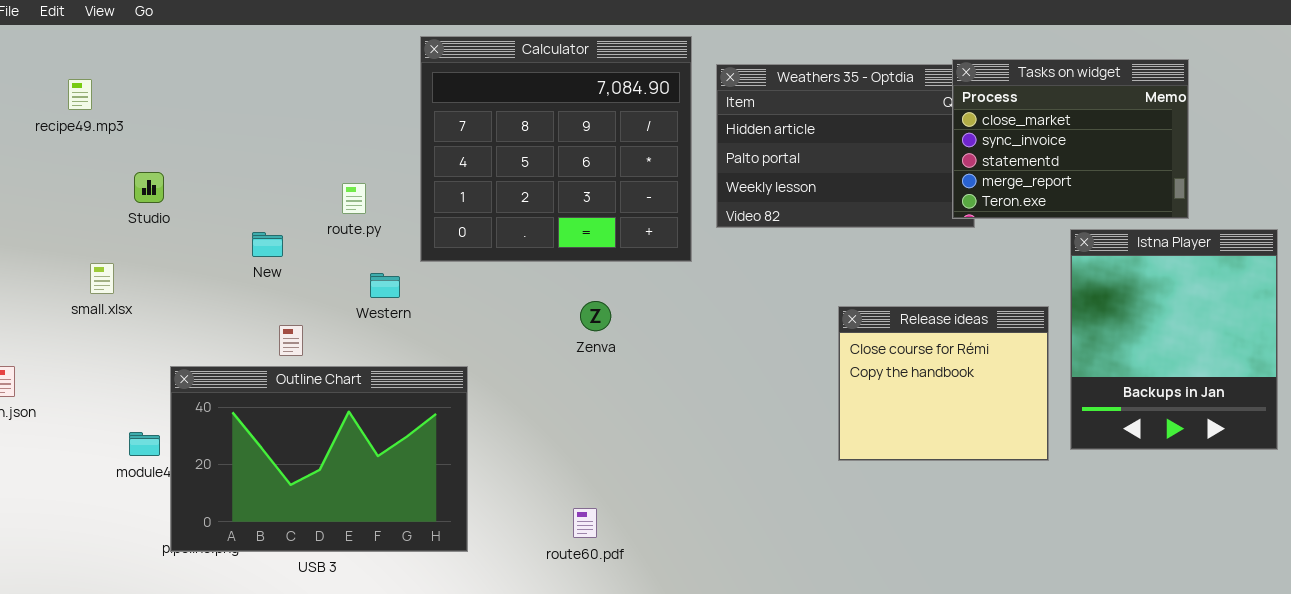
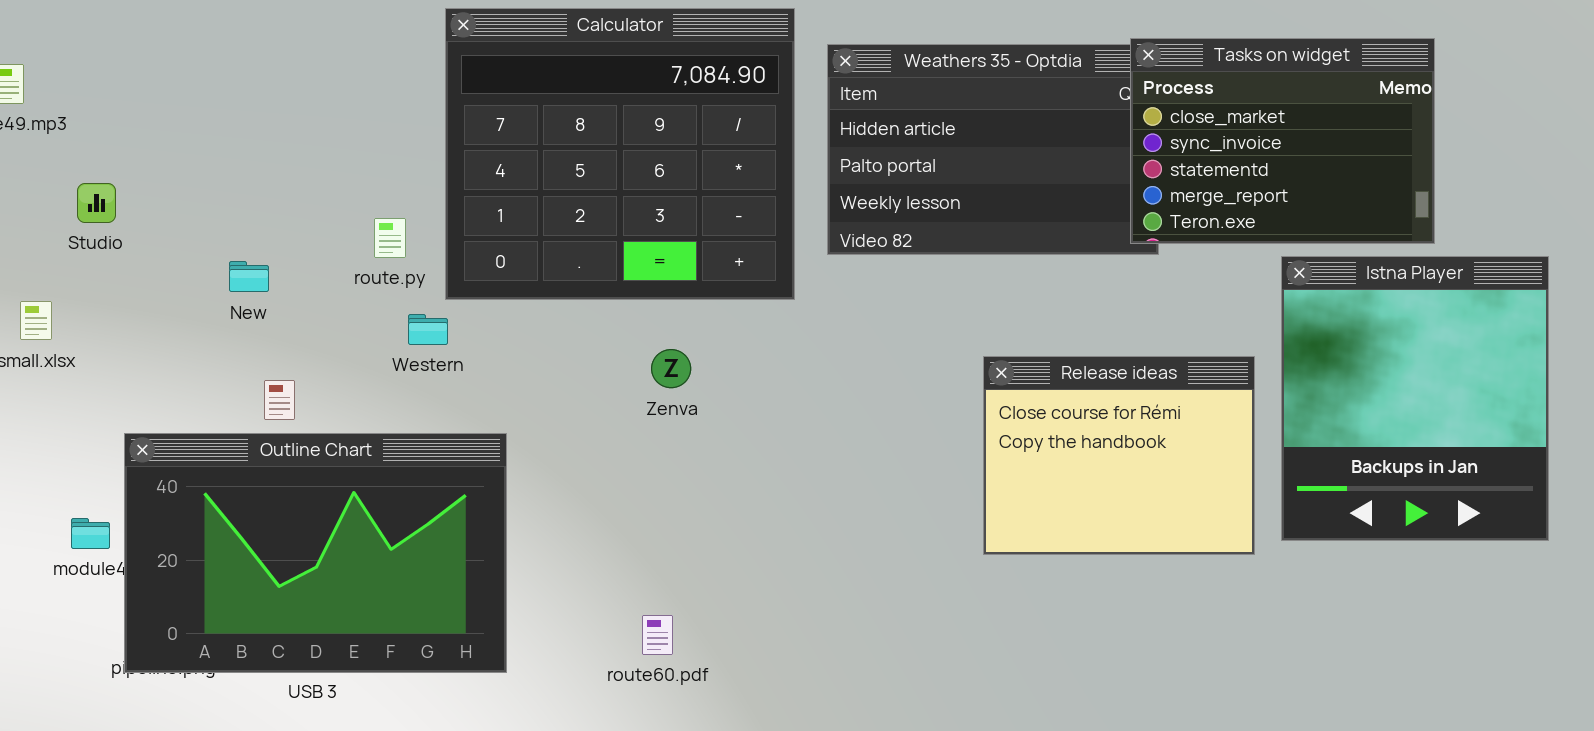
route.py: [342,183,366,214] -> [374,218,406,258], moved
Western: [370,273,400,298] -> [408,314,448,345], moved

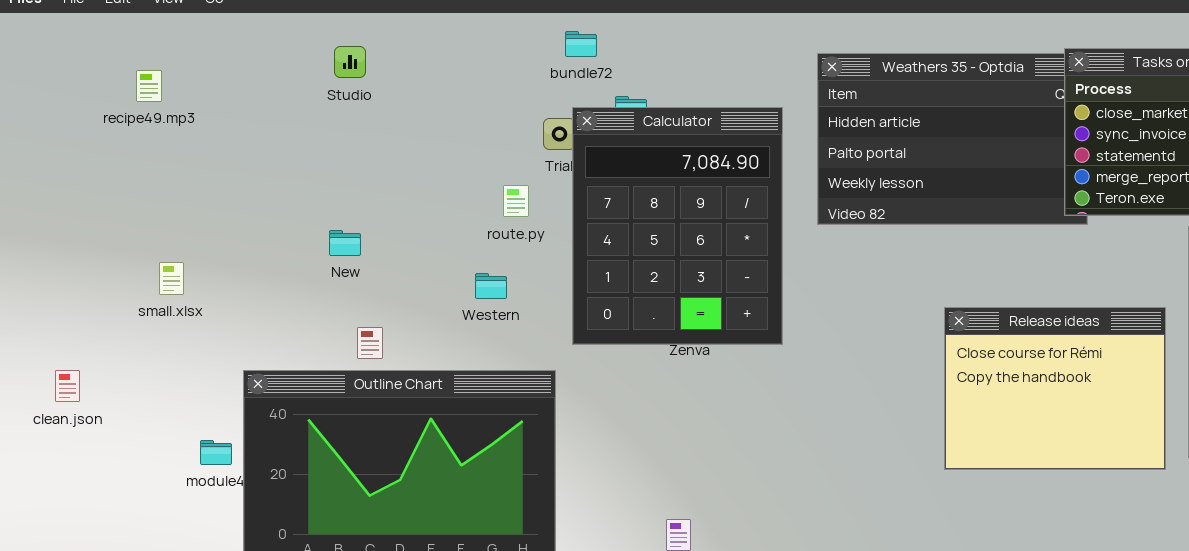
Calculator: [445,8,795,300] -> [572,107,783,345], moved, resized
Studio: [77,183,116,223] -> [334,46,366,78], moved
route.py: [374,218,406,258] -> [503,185,529,217], moved

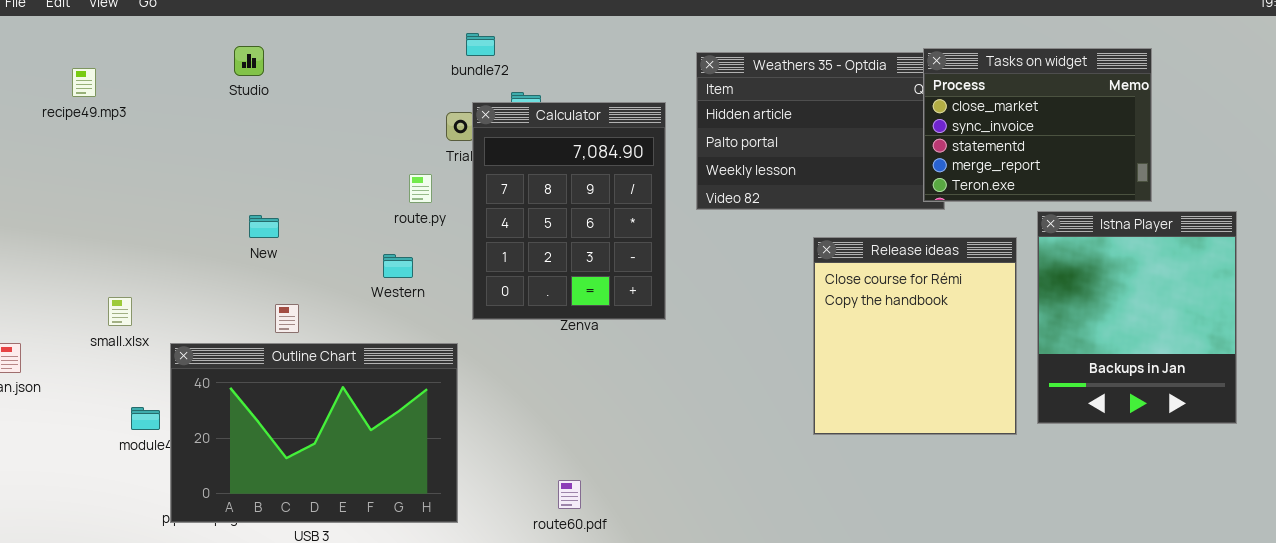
Studio: [334,46,366,78] -> [234,46,264,76], moved
small.xlsx: [159,262,184,295] -> [108,297,132,326], moved
Release ideas: [944,307,1166,470] -> [813,237,1017,435], resized

